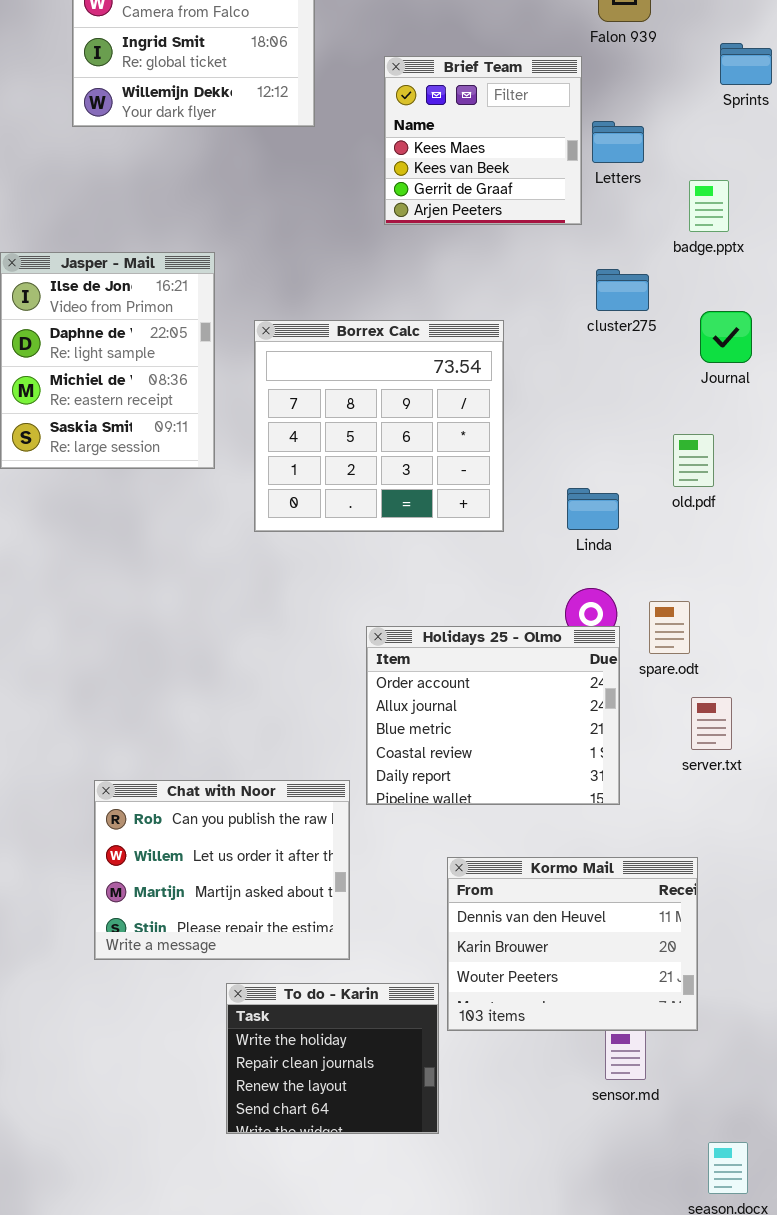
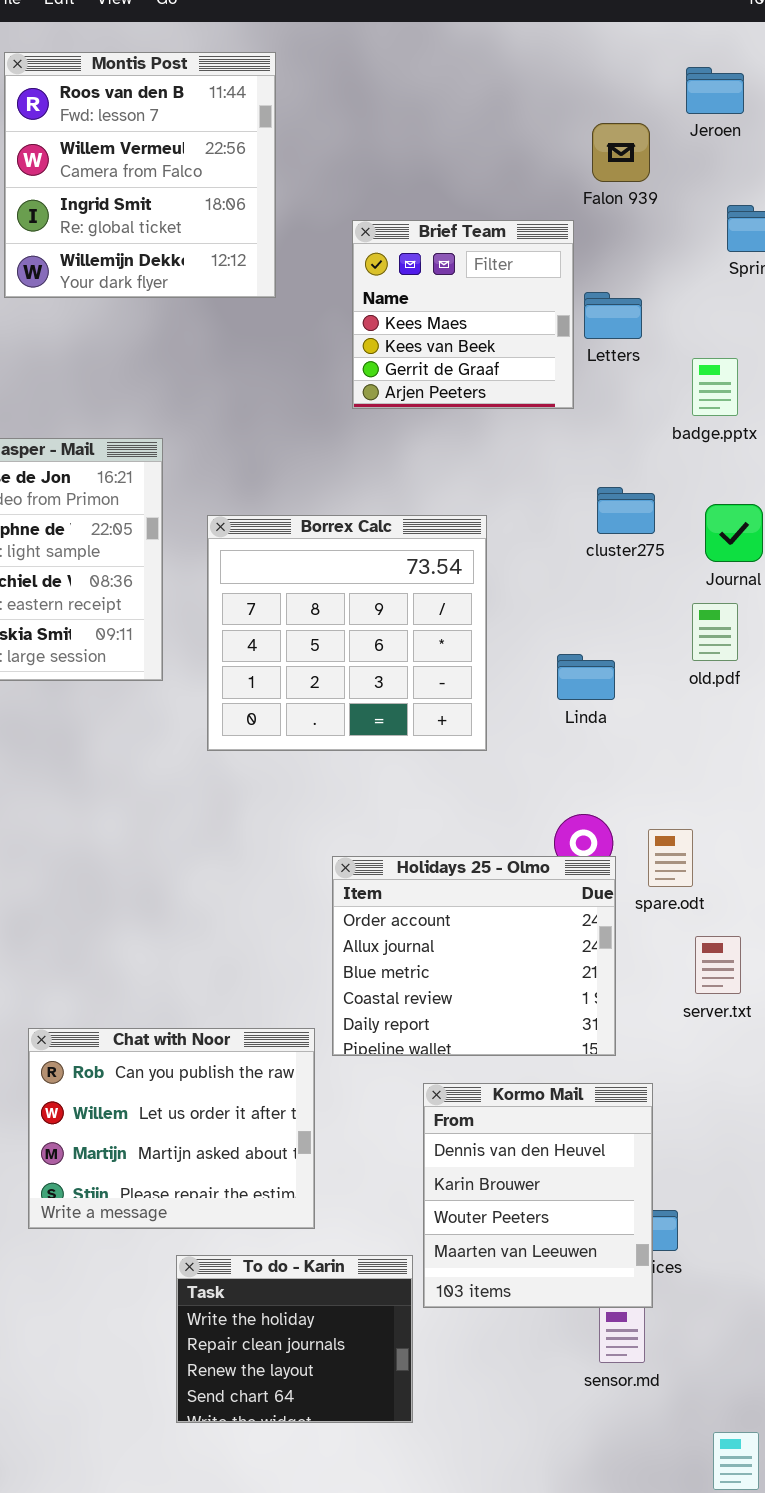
cluster275: [596,269,649,311] -> [597,487,655,534], moved
old.pdf: [673,434,714,487] -> [692,603,738,661], moved
Linda: [567,488,619,530] -> [557,654,615,700], moved
Kormo Mail: [447,857,698,1031] -> [423,1083,653,1308], resized

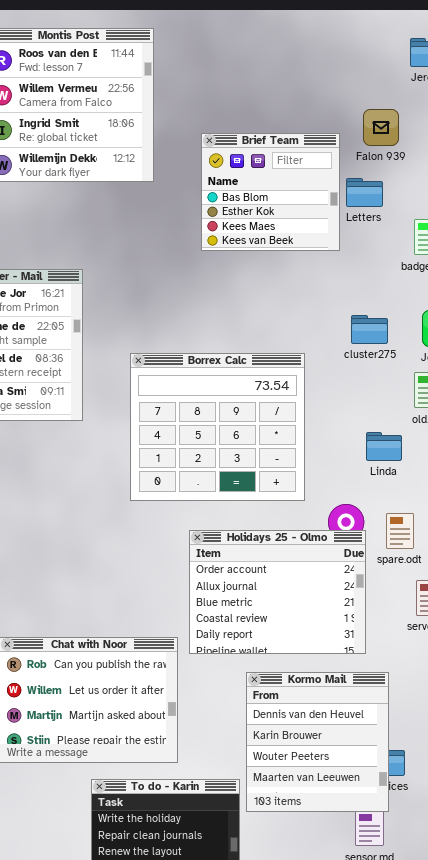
Falon 939: [592,123,650,182] -> [363,109,399,146], moved
Brief Team: [352,220,574,409] -> [201,133,340,251], scrolled up 2 rows
cluster275: [597,487,655,534] -> [351,315,388,344], moved
Borrex Calc: [207,515,487,751] -> [130,353,305,501], moved
Linda: [557,654,615,700] -> [366,432,402,461], moved

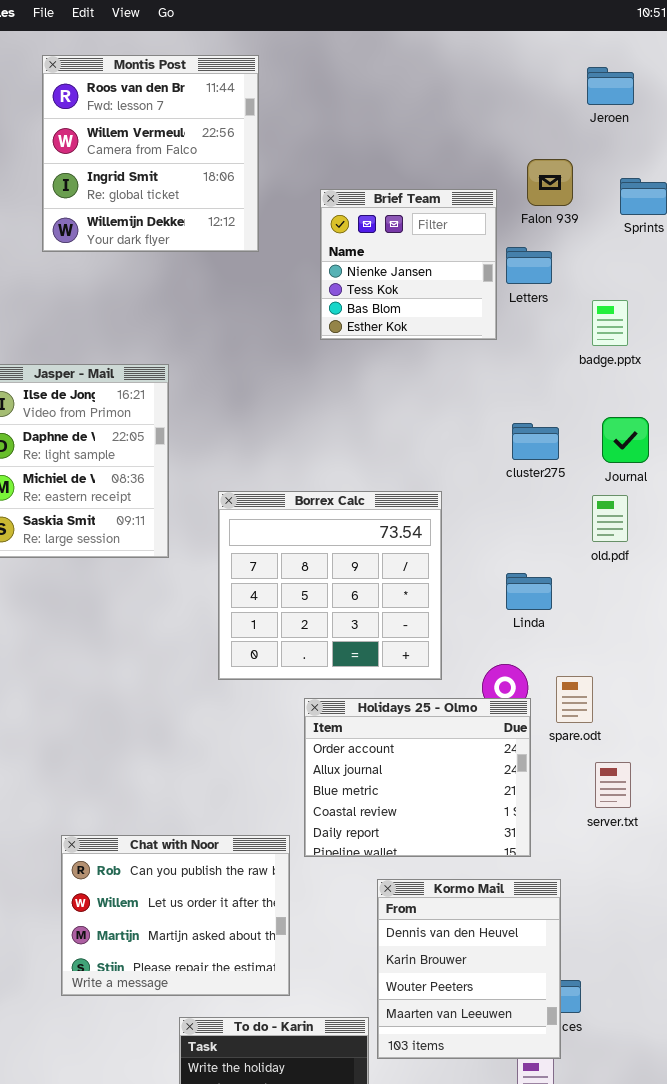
Brief Team: [201,133,340,251] -> [320,189,497,340], scrolled up 2 rows
Borrex Calc: [130,353,305,501] -> [218,491,442,680], moved
Linda: [366,432,402,461] -> [506,573,552,610], moved

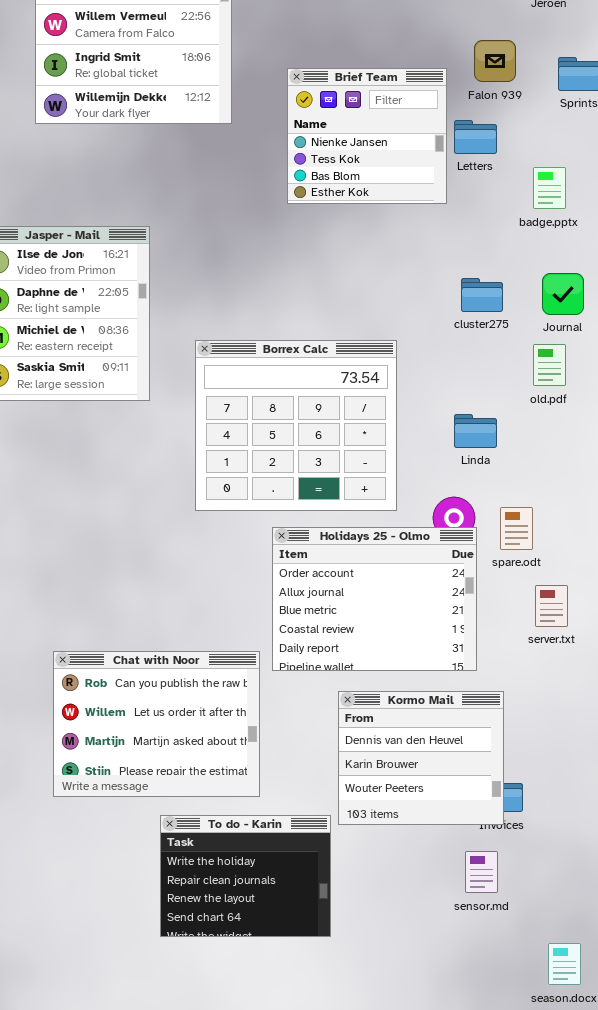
Kormo Mail: [377,879,561,1059] -> [338,691,504,825], resized

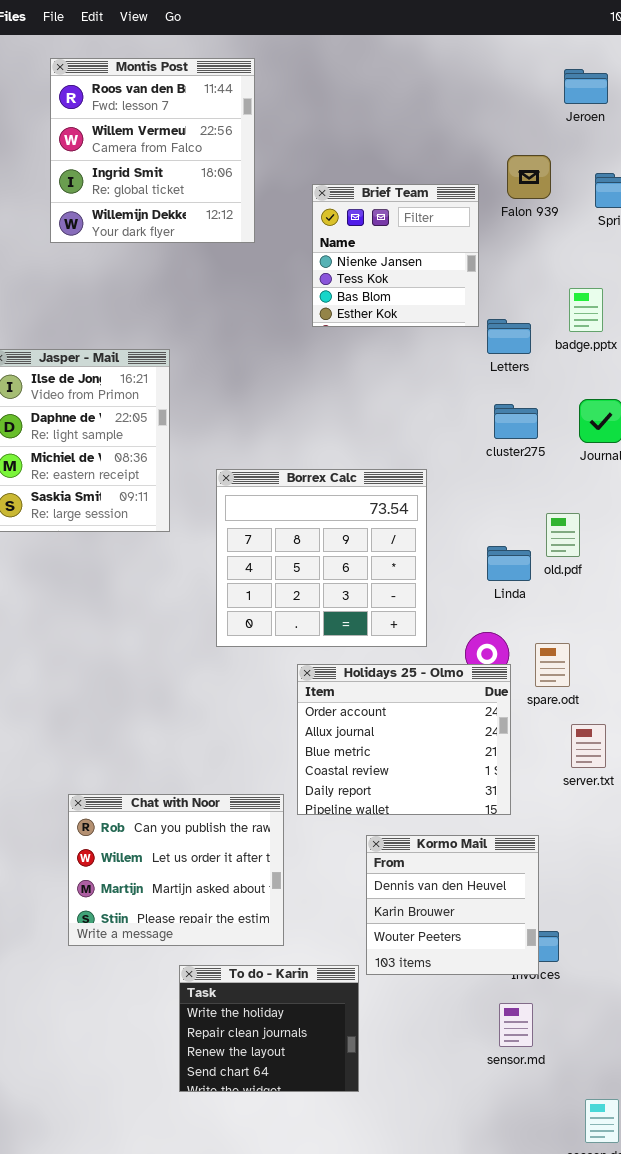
Letters: [454,120,497,154] -> [487,319,531,354], moved
old.pdf: [533,344,566,386] -> [546,513,580,557], moved

